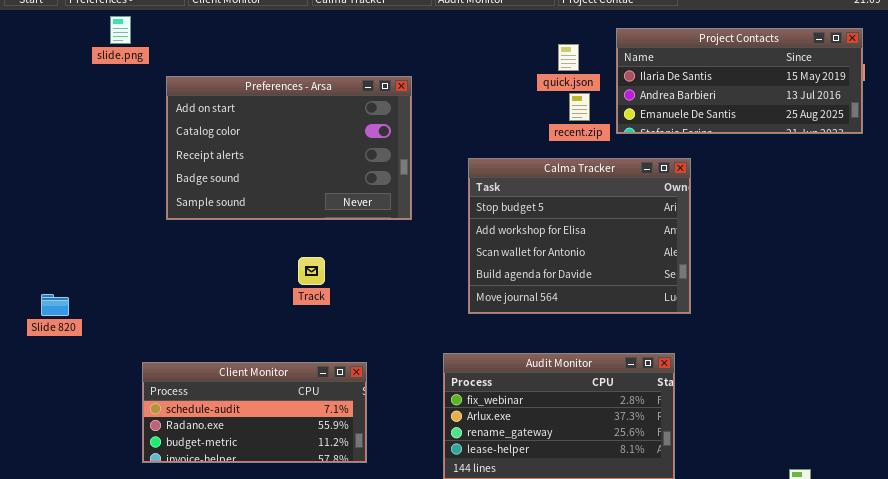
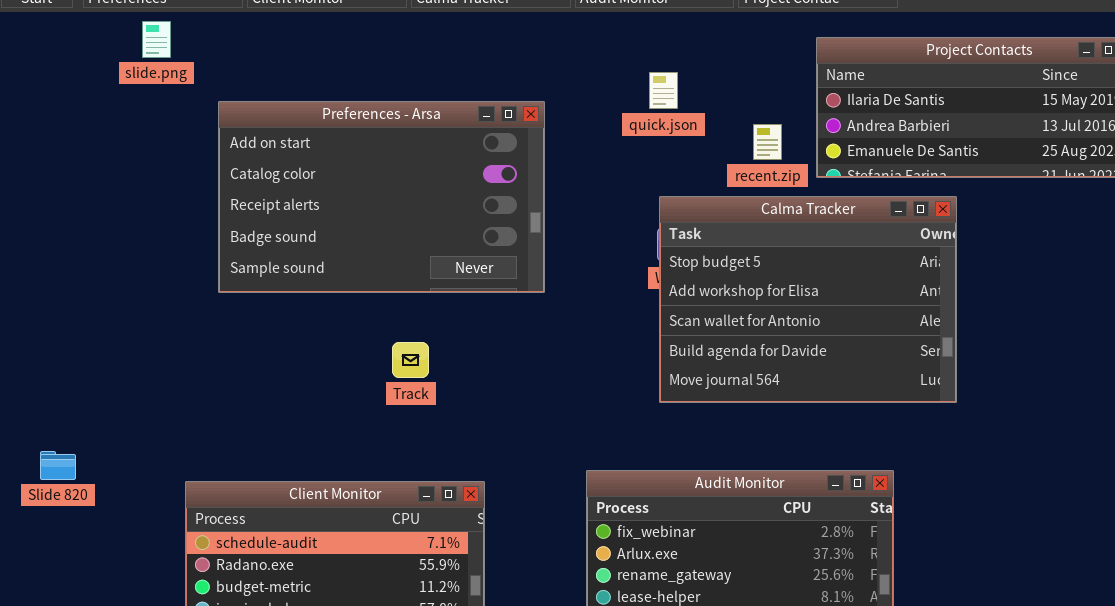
quick.json: [558,44,579,71] -> [649,72,678,109], moved
Calma Tracker: [468,158,691,314] -> [659,196,957,403], moved
Slide 820: [41,294,69,316] -> [40,451,76,480], moved

